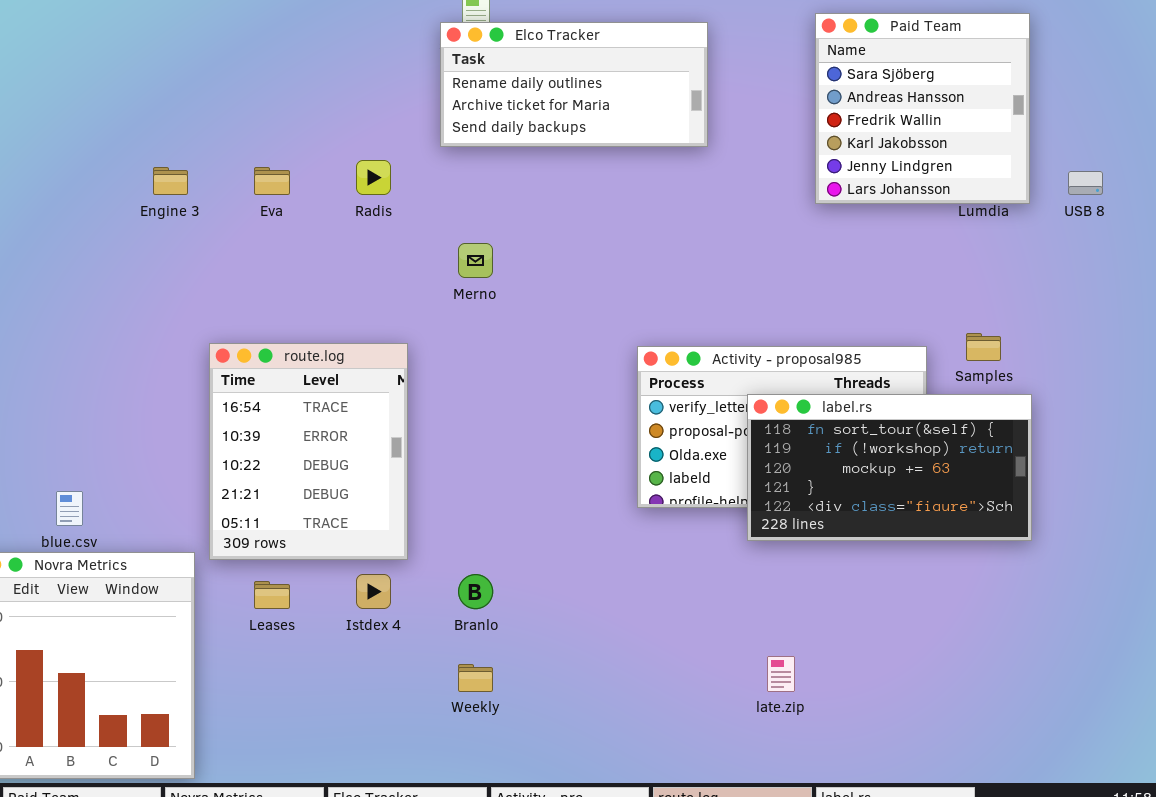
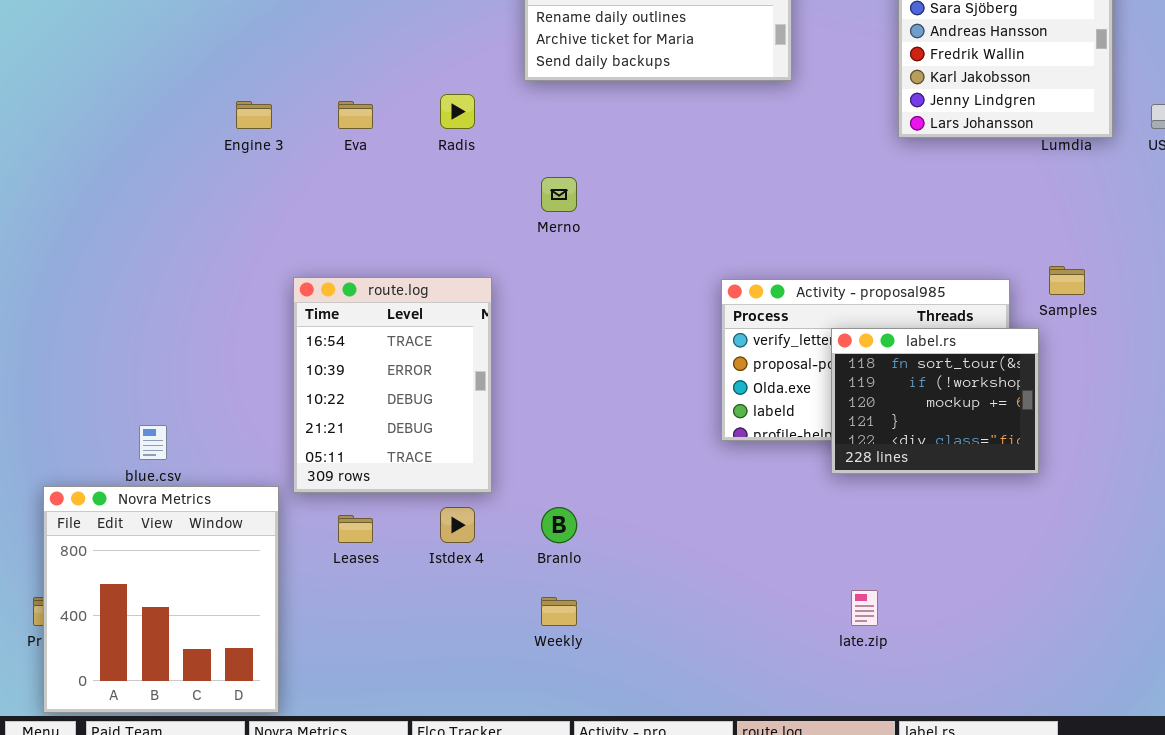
label.rs: [747,394,1032,541] -> [831,328,1039,474], resized

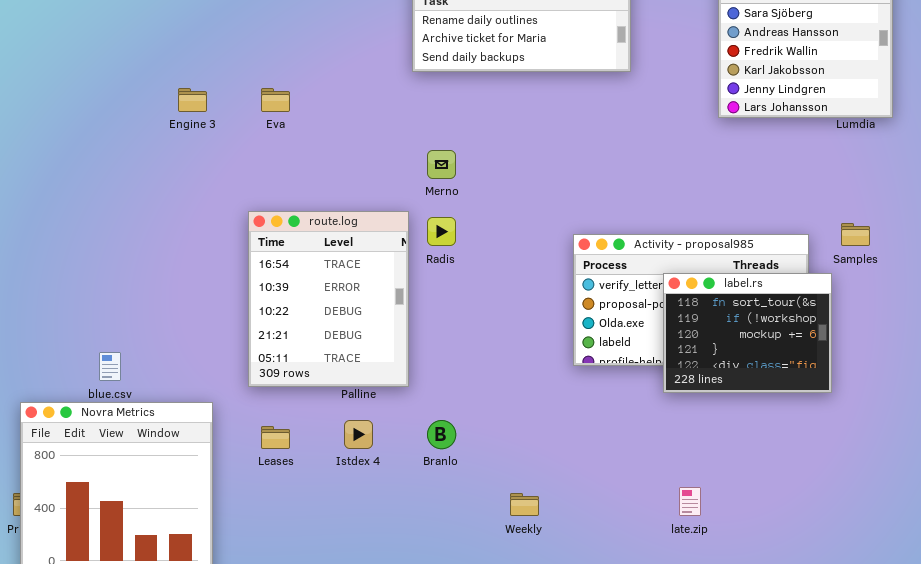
Radis: [440,94,475,129] -> [427,217,456,246], moved
route.log: [293,277,492,493] -> [248,211,409,387], moved
Weekly: [541,597,577,626] -> [510,493,539,516], moved

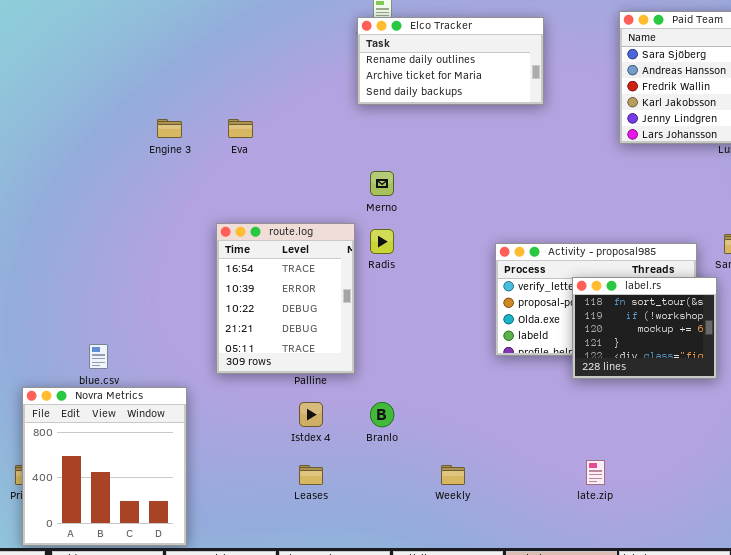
Leases: [261,426,290,449] -> [299,465,323,485], moved

